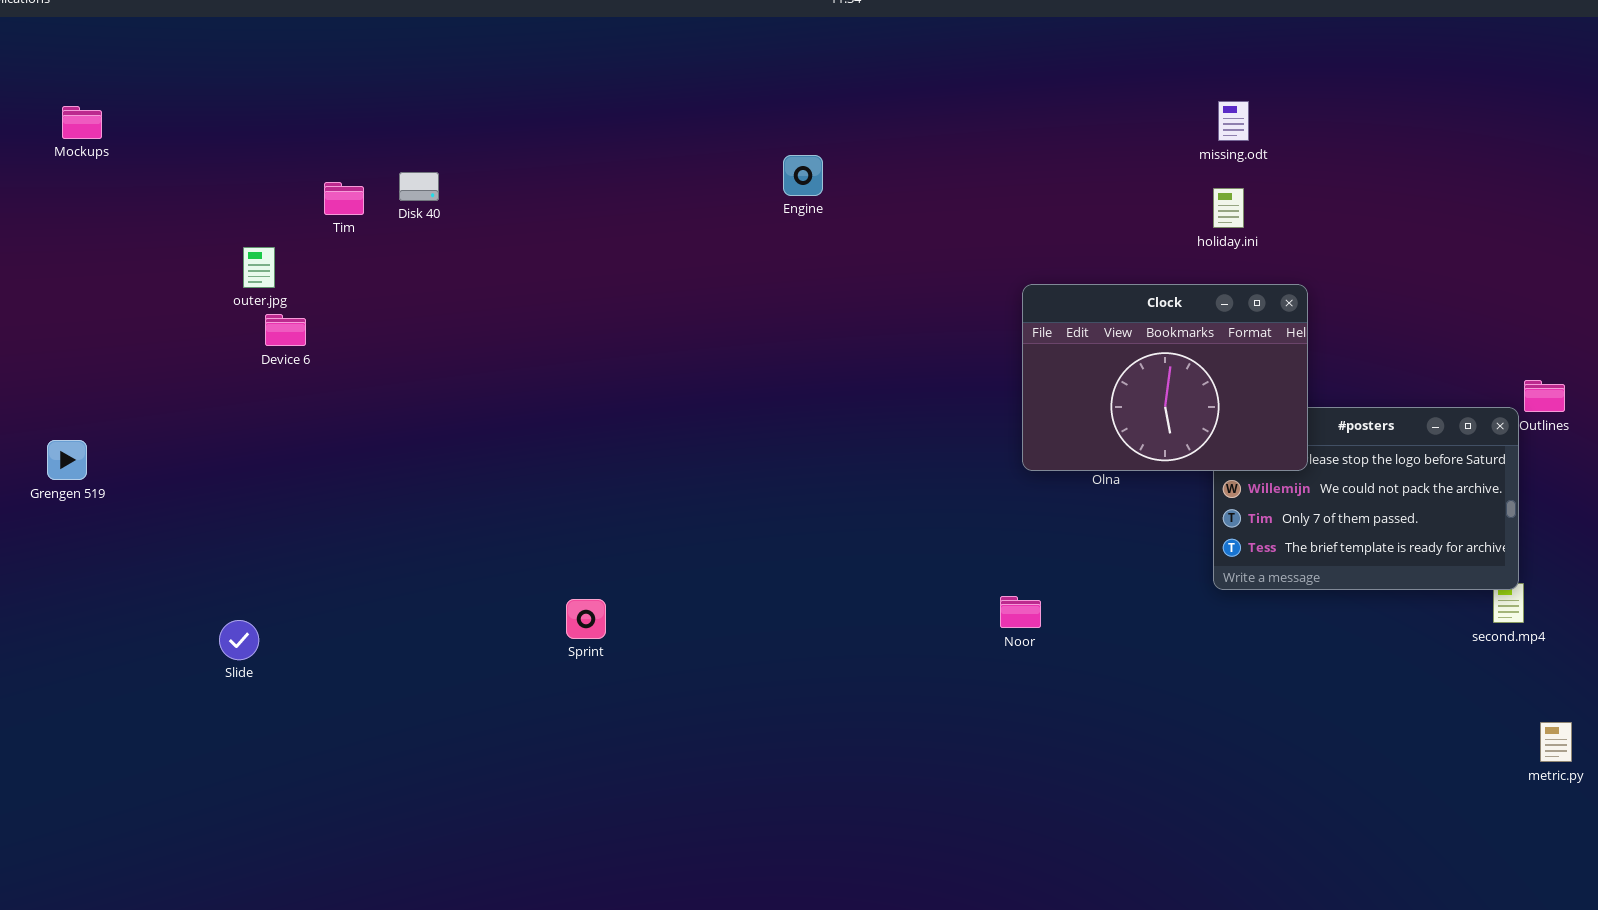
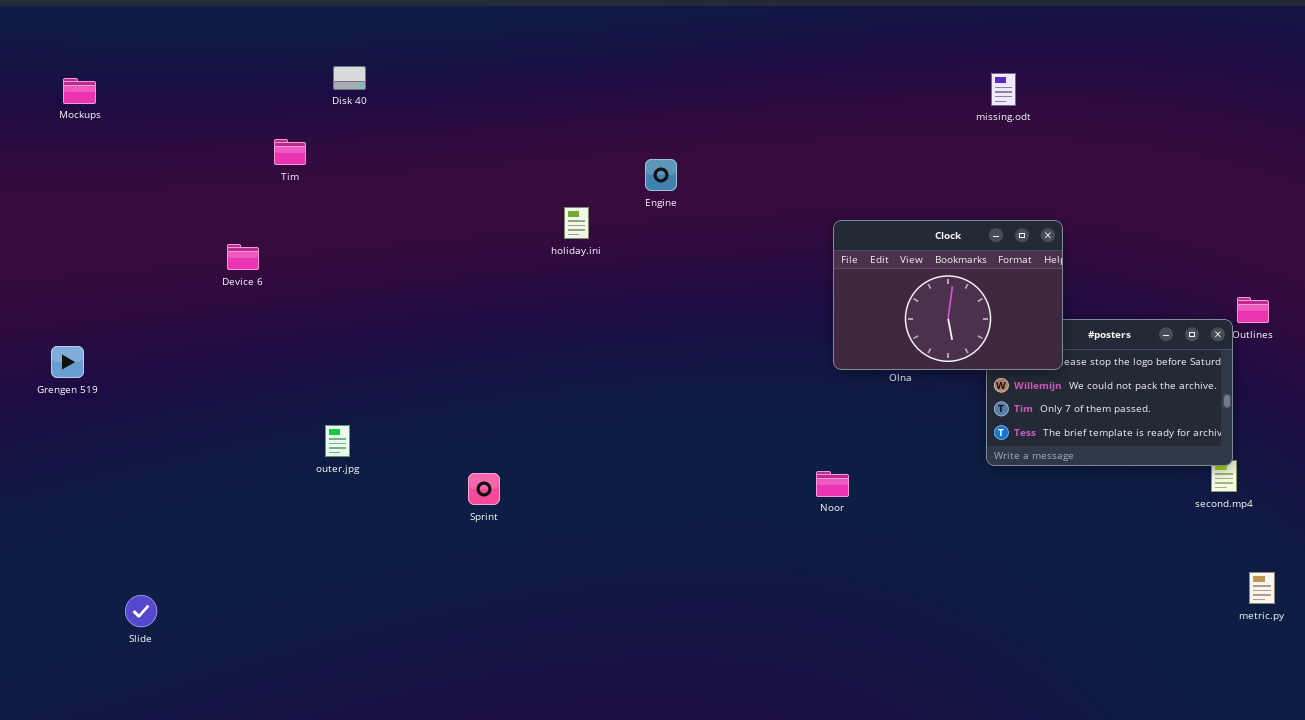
Engine: [783,155,823,196] -> [645,159,677,191], moved
Disk 40: [399,172,439,201] -> [333,66,366,90], moved
holiday.ini: [1213,188,1244,228] -> [564,207,589,239], moved
outer.jpg: [243,247,275,288] -> [325,425,350,457], moved
Slide: [219,620,259,660] -> [125,595,157,627], moved

